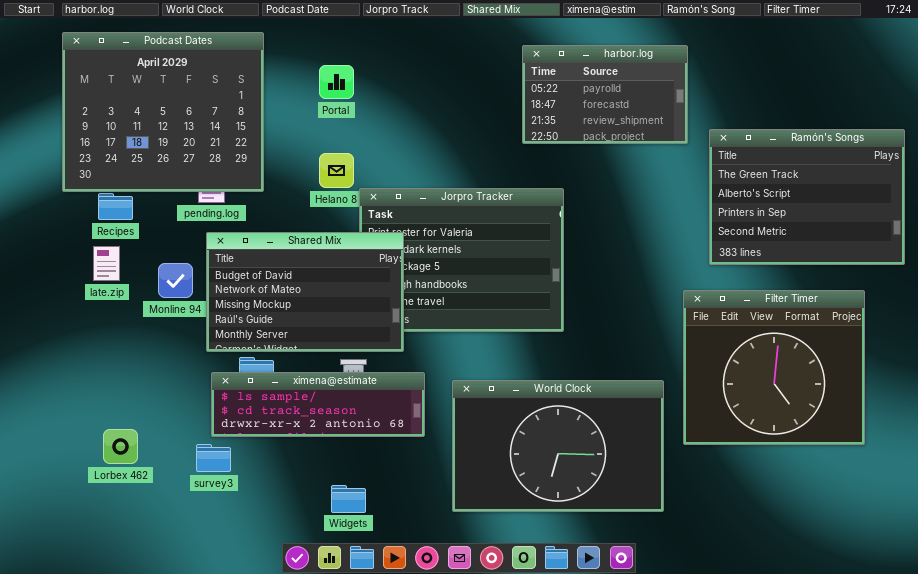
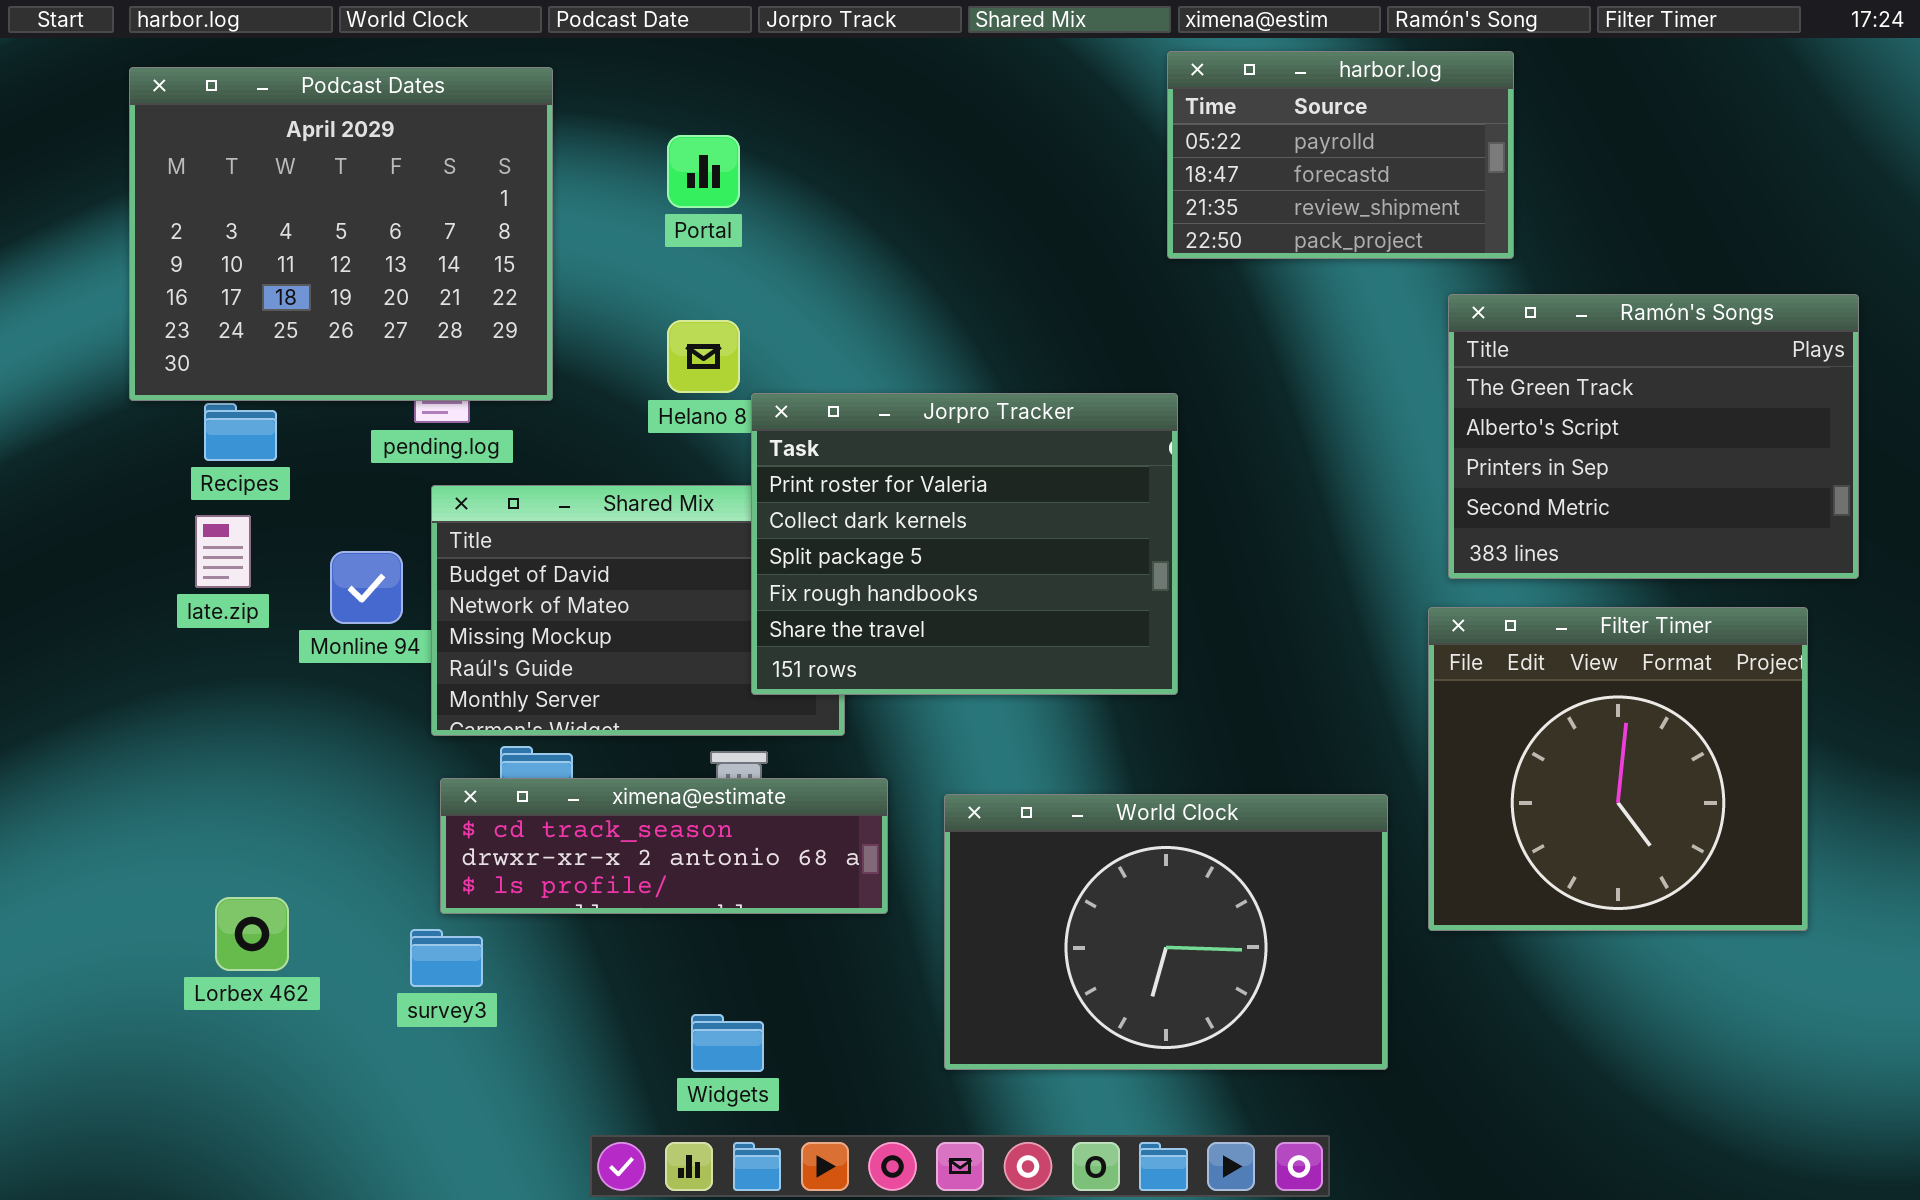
harbor.log: [522,45,688,144] -> [1167,51,1514,259], moved
Ramón's Songs: [709,129,905,265] -> [1448,294,1859,579], moved
Jorpro Tracker: [359,188,564,332] -> [751,393,1178,695], raised
ximena@estimate: [211,372,425,437] -> [440,778,888,914], scrolled down 1 row

